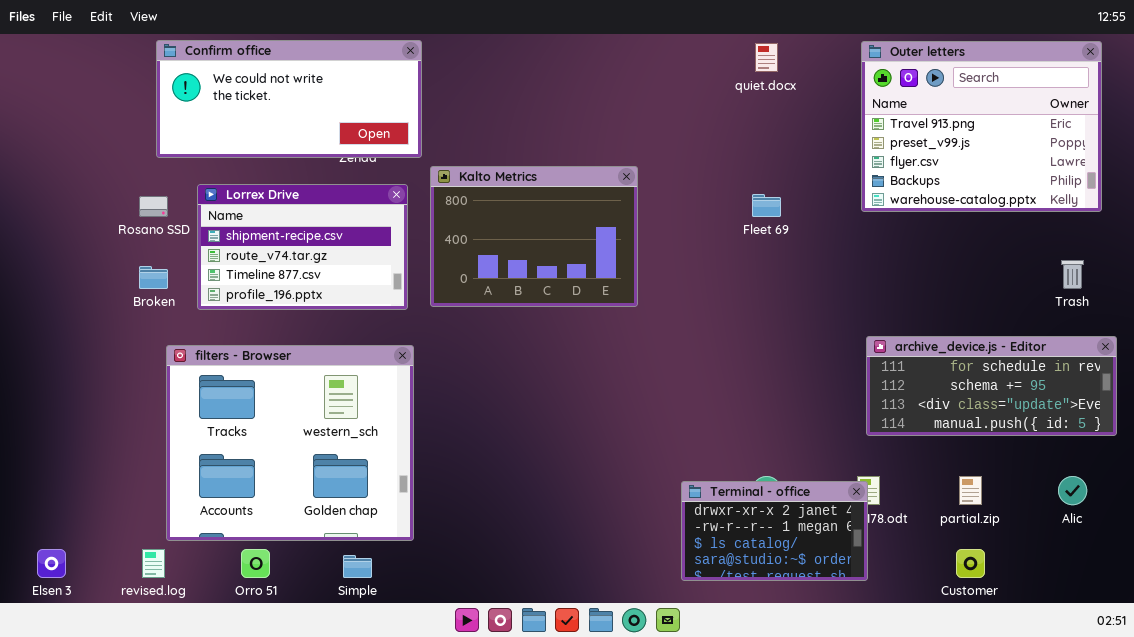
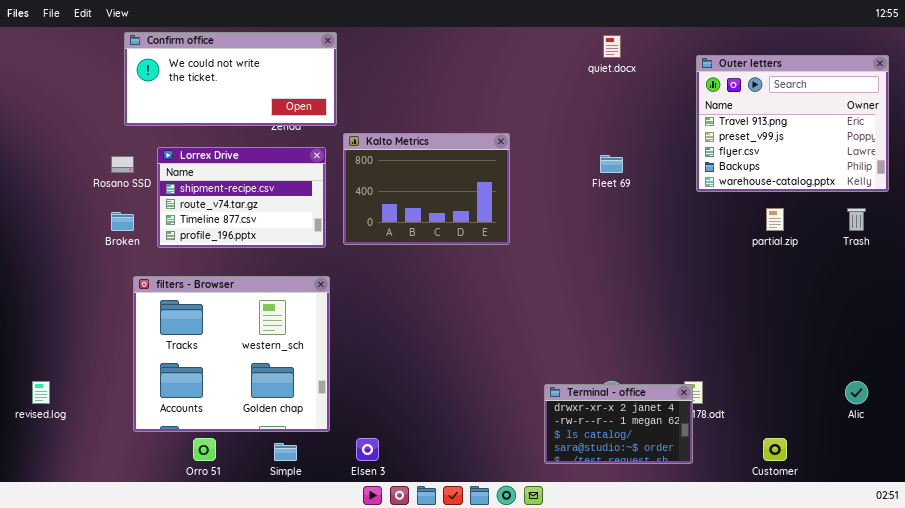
Outer letters: [861,41,1102,212] -> [696,55,889,192], moved
archive_device.js - Editor: [866,336,1117,436] -> none, closed
partial.zip: [959,476,982,505] -> [766,208,784,231], moved
Elsen 3: [37,549,66,578] -> [356,438,379,461], moved
revised.log: [142,549,165,578] -> [32,381,50,404], moved

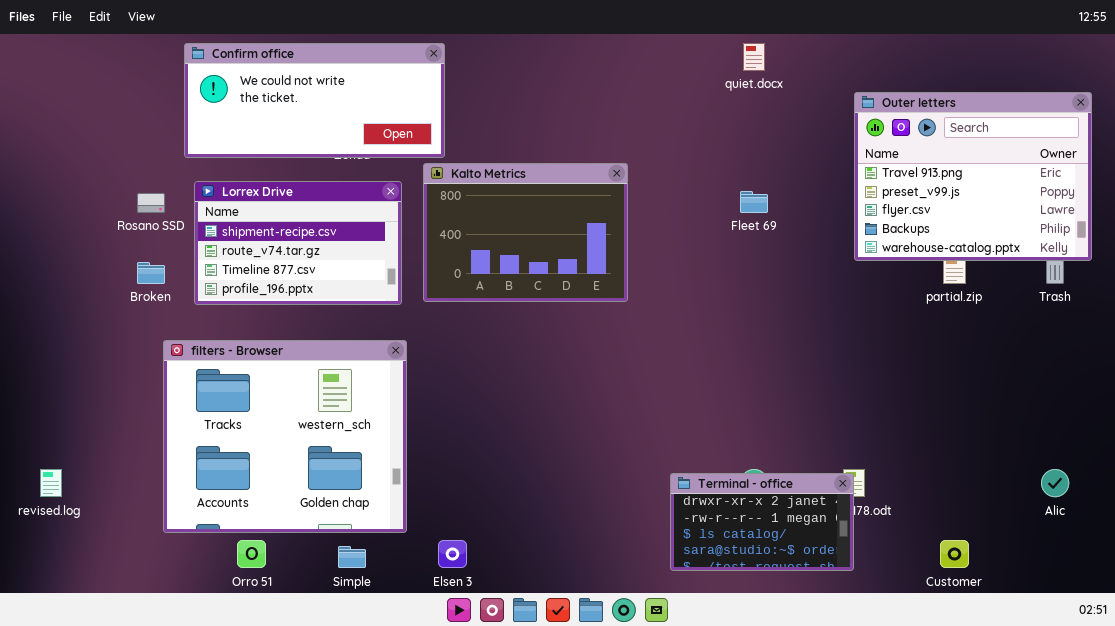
Confirm office: [124,32,337,126] -> [184,43,445,158], moved
Outer letters: [696,55,889,192] -> [854,92,1092,261], moved

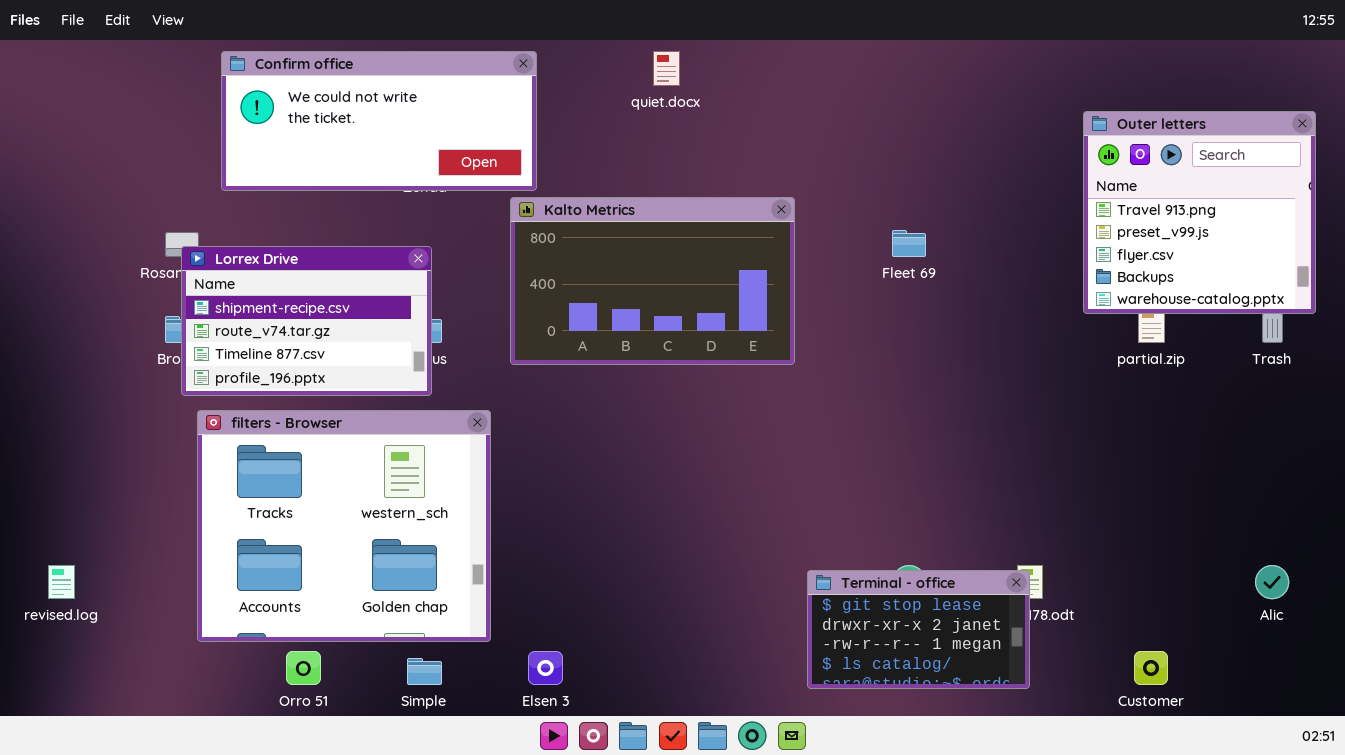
quiet.docx: [743,43,765,71] -> [653,51,680,86], moved
Outer letters: [854,92,1092,261] -> [1083,111,1316,314], resized
Kalto Metrics: [423,163,628,302] -> [510,197,795,365], resized
Lorrex Drive: [194,181,402,305] -> [181,246,432,396], moved
Terminal - office: [670,473,854,571] -> [807,570,1030,689], scrolled up 1 row

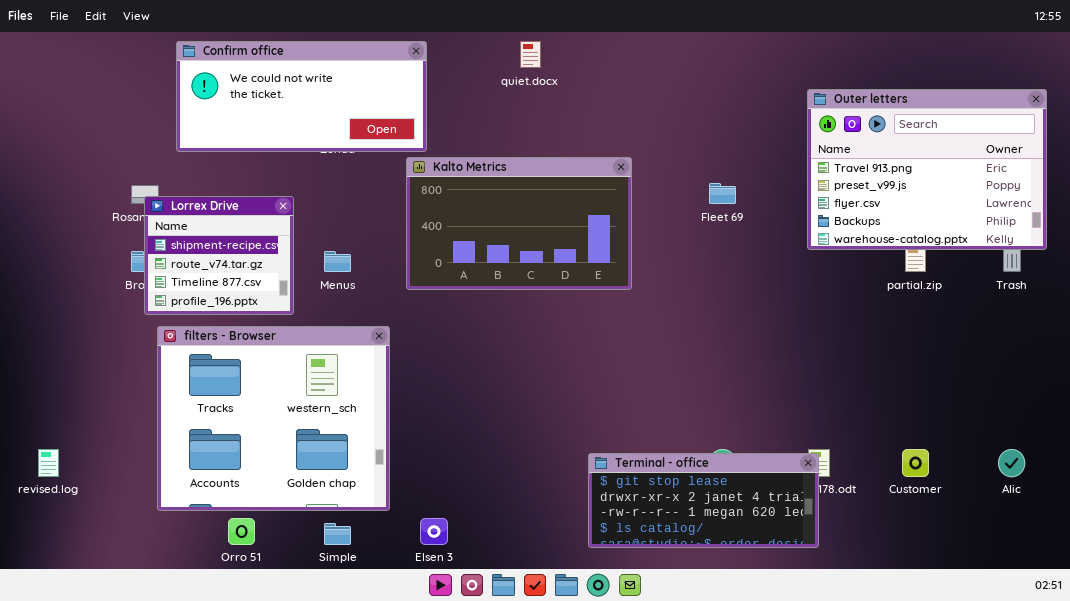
Outer letters: [1083,111,1316,314] -> [807,89,1047,250], resized
Lorrex Drive: [181,246,432,396] -> [144,196,294,315], resized
Terminal - office: [807,570,1030,689] -> [588,453,819,548], resized
Customer: [1134,651,1168,685] -> [902,449,929,477], moved

